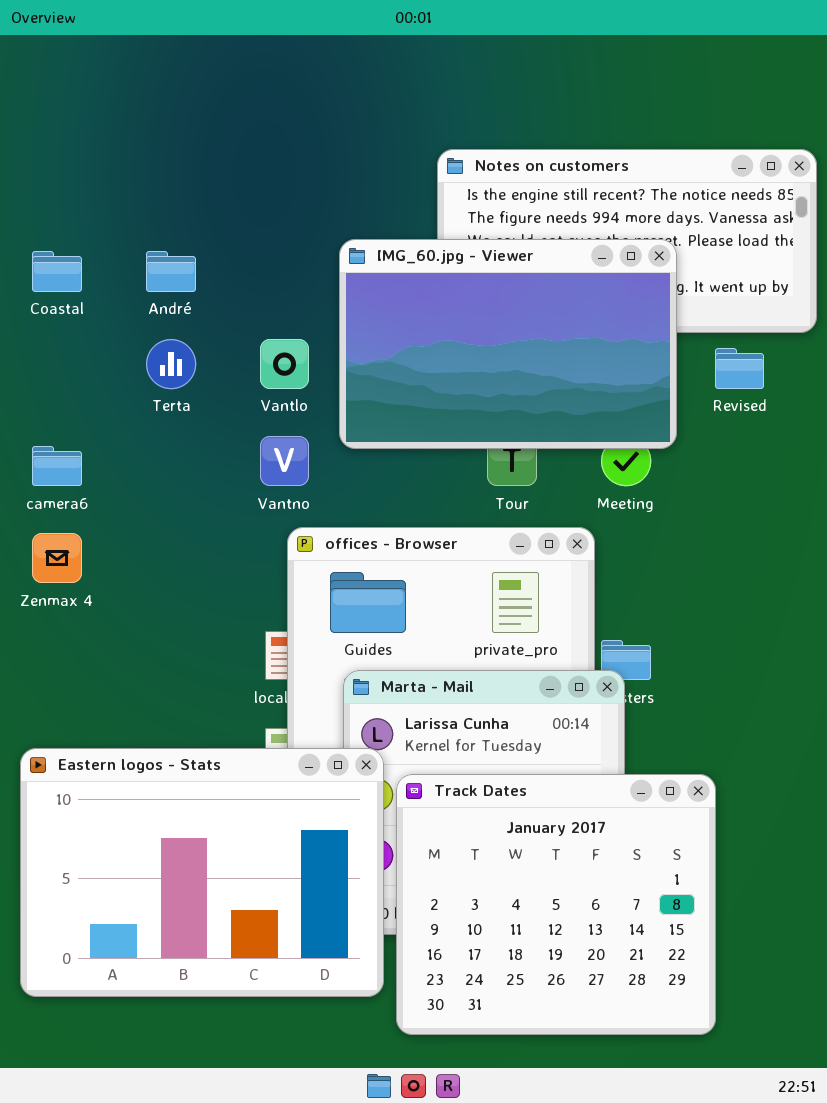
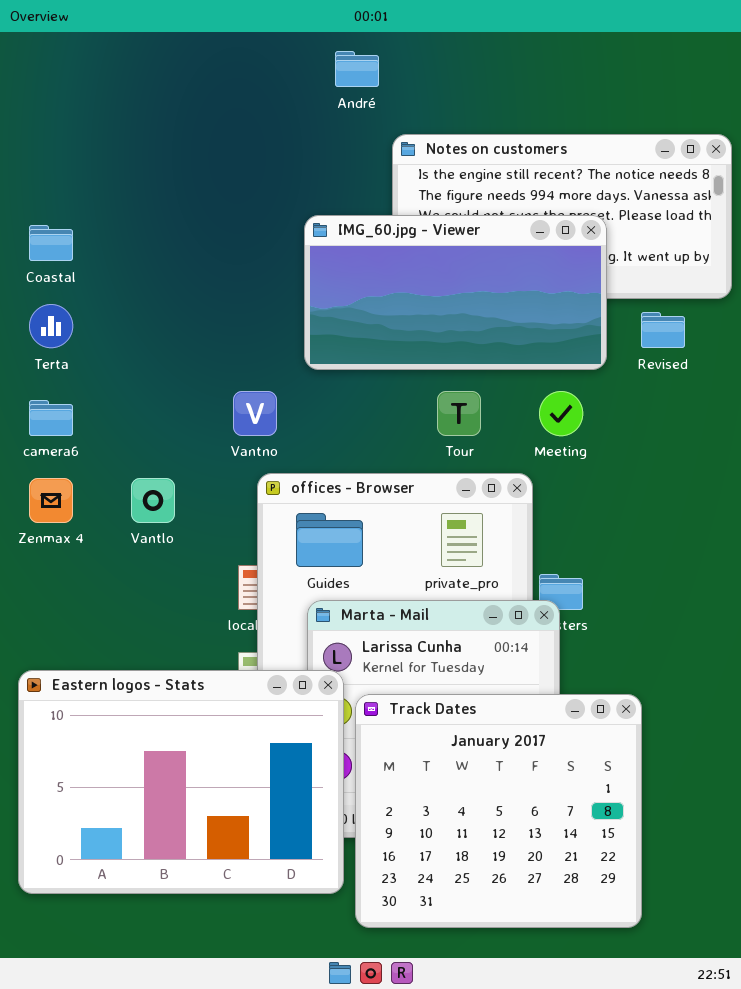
IMG_60.jpg - Viewer: [339,239,677,449] -> [304,215,607,370], resized
André: [146,251,196,292] -> [335,51,379,87], moved
Terta: [146,339,196,389] -> [29,304,73,348], moved
Vantlo: [260,339,309,389] -> [131,478,175,523], moved

